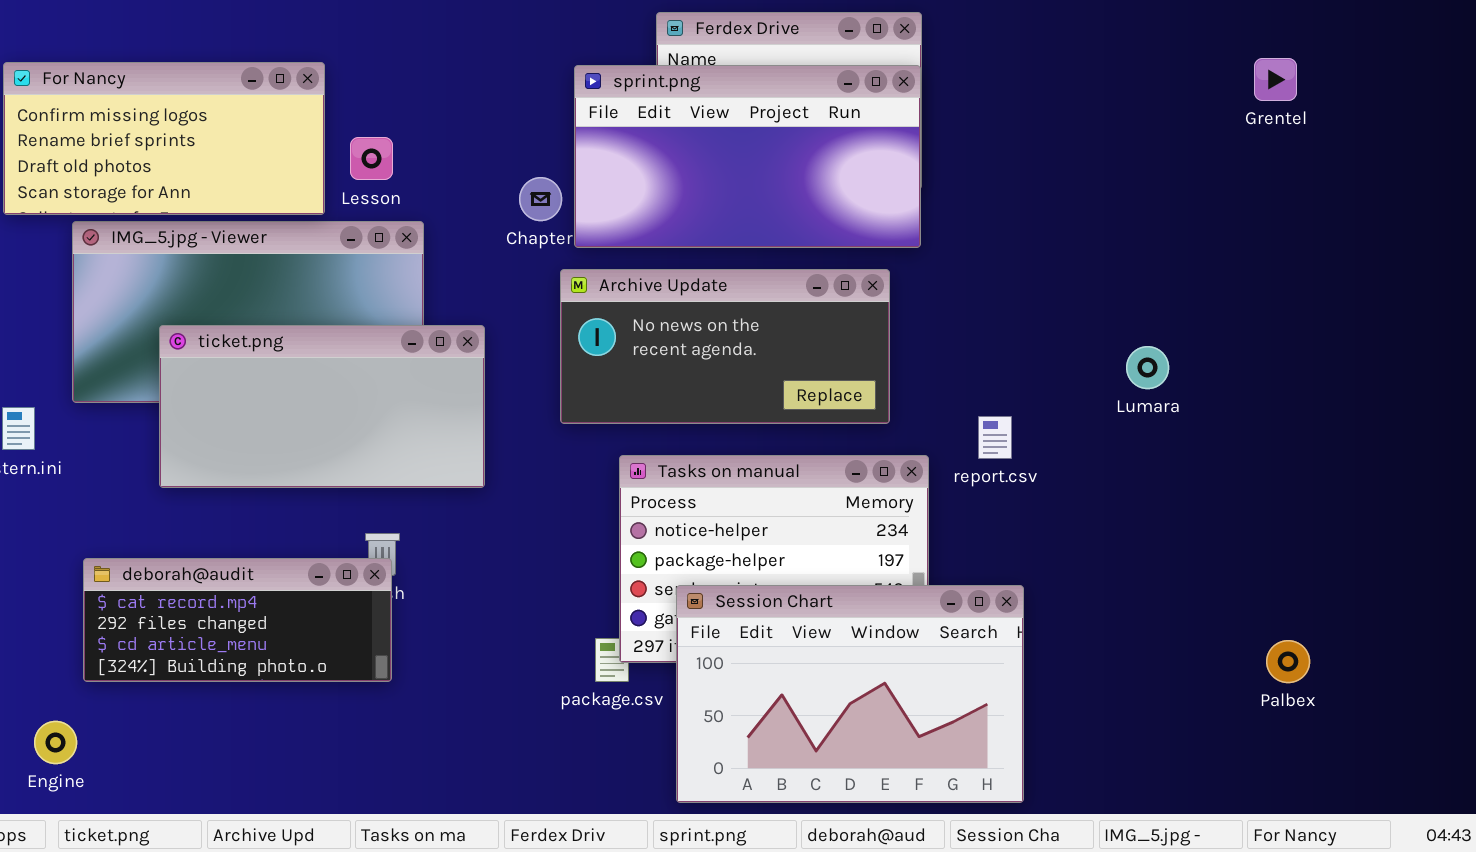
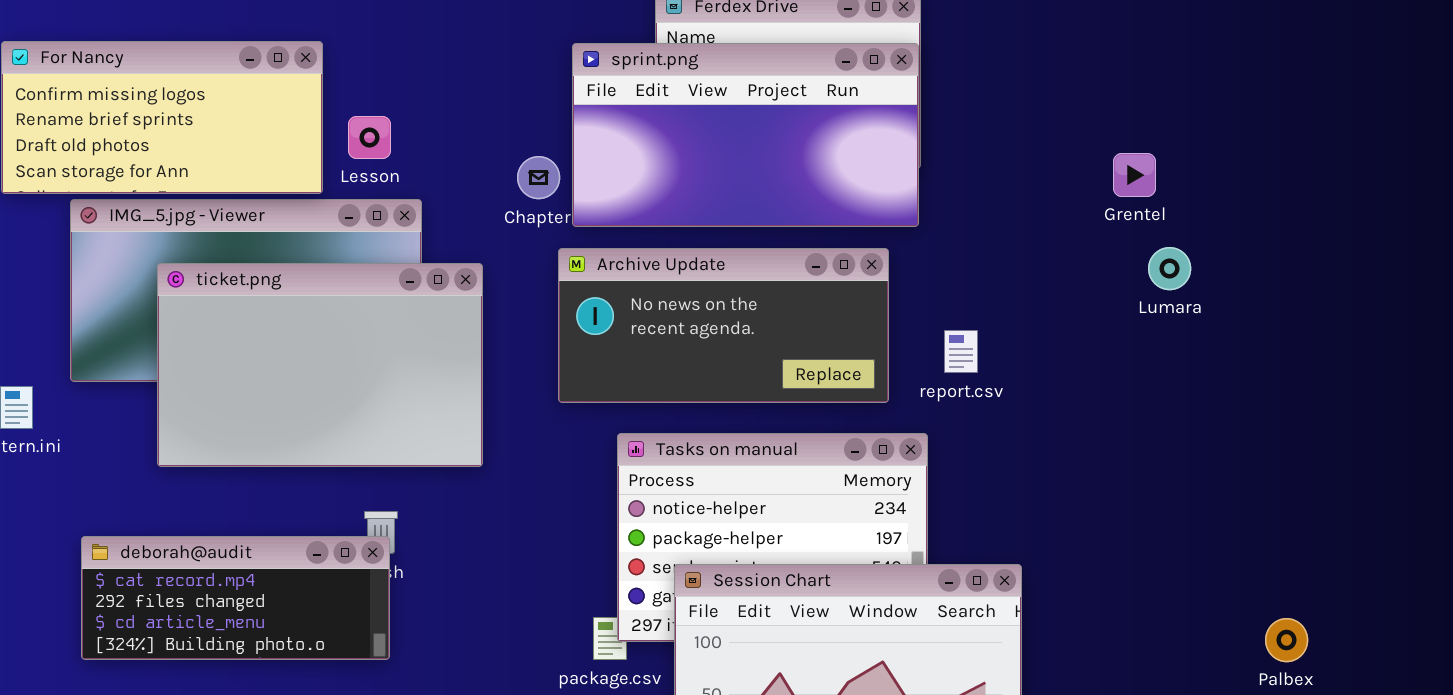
Grentel: [1254,58,1297,101] -> [1113,153,1156,197], moved
ticket.png: [159,325,485,488] -> [157,263,483,467], resized
Lumara: [1126,346,1169,389] -> [1148,247,1191,290], moved
report.csv: [978,416,1012,459] -> [944,330,978,373], moved

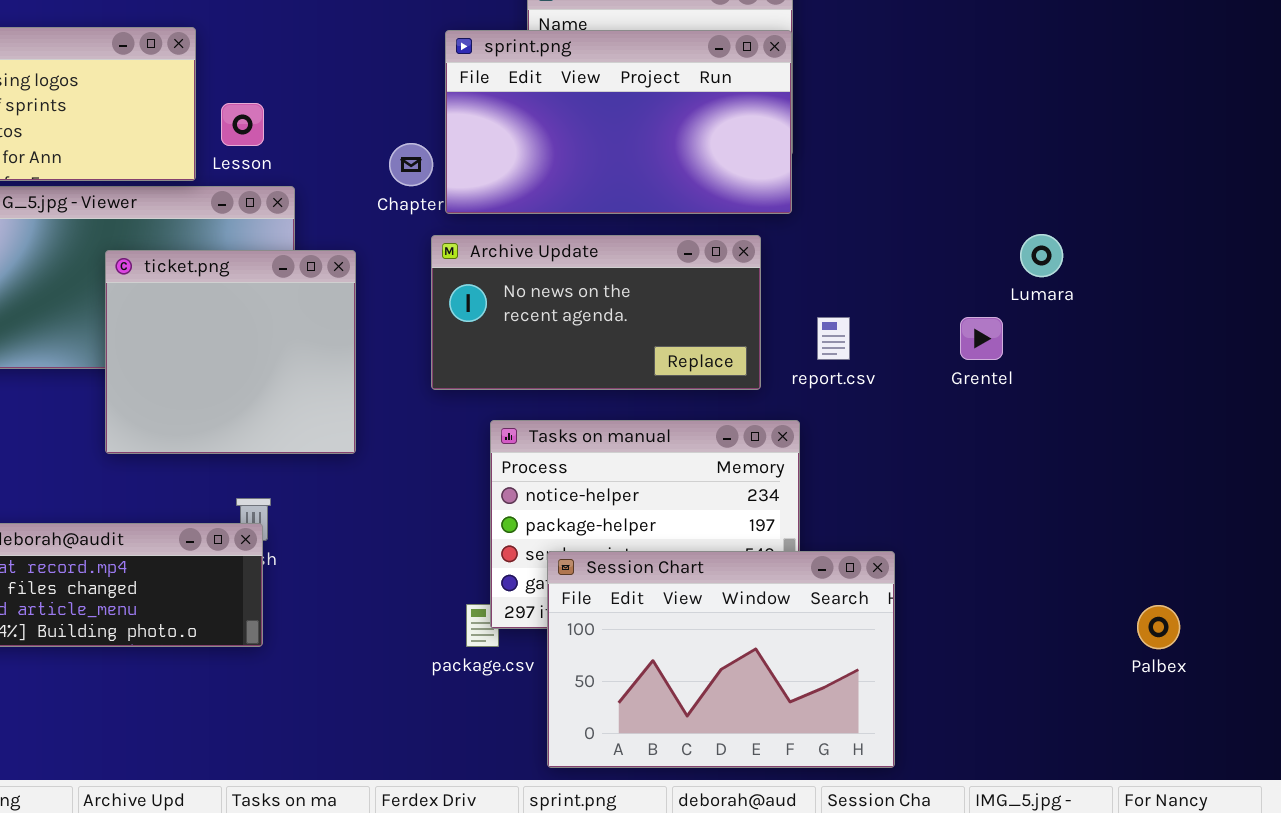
Grentel: [1113,153,1156,197] -> [960,317,1003,360], moved
ticket.png: [157,263,483,467] -> [105,250,356,454], resized

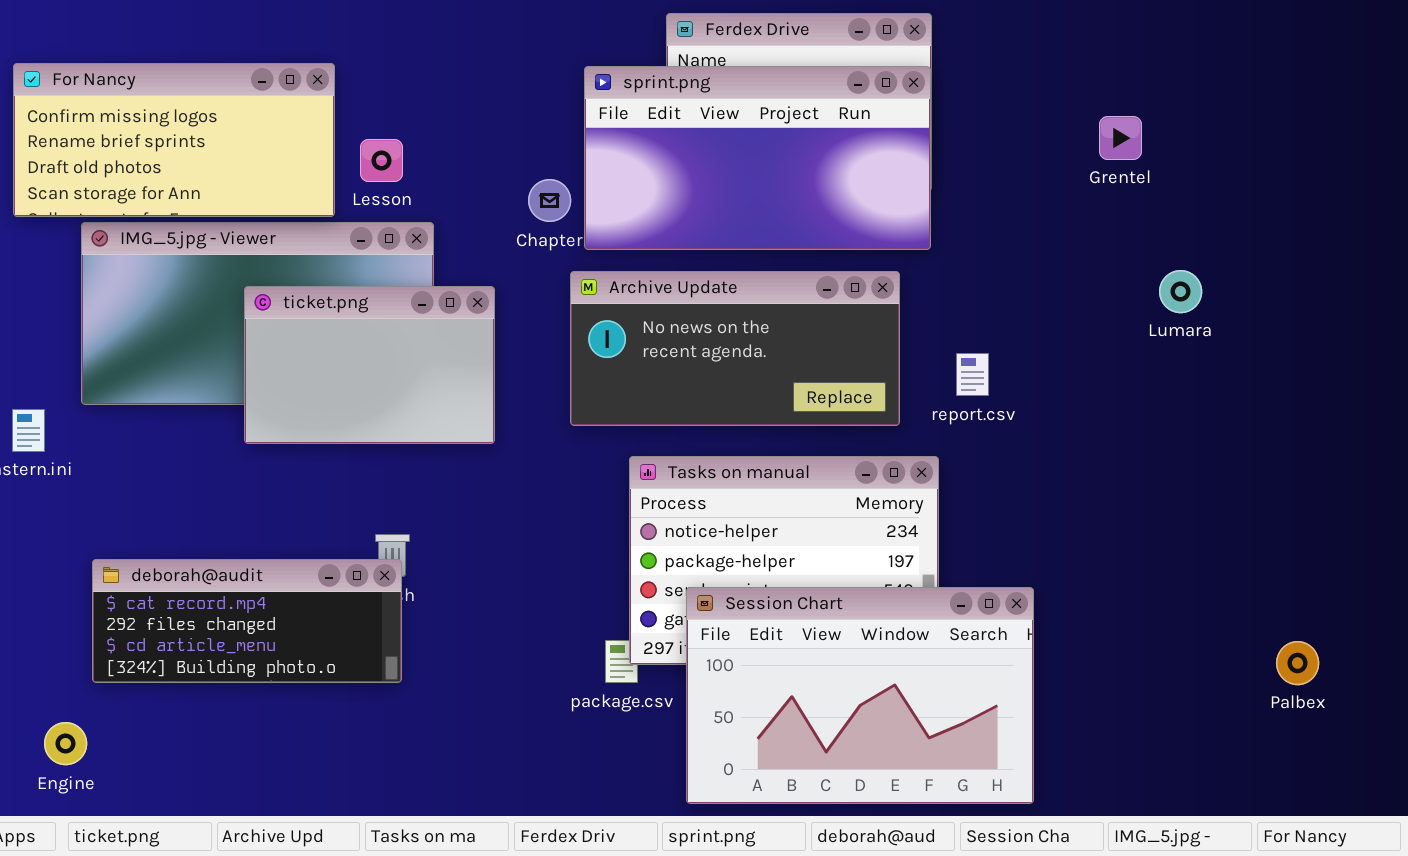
ticket.png: [105,250,356,454] -> [244,286,495,444], resized
Grentel: [960,317,1003,360] -> [1099,116,1142,160], moved

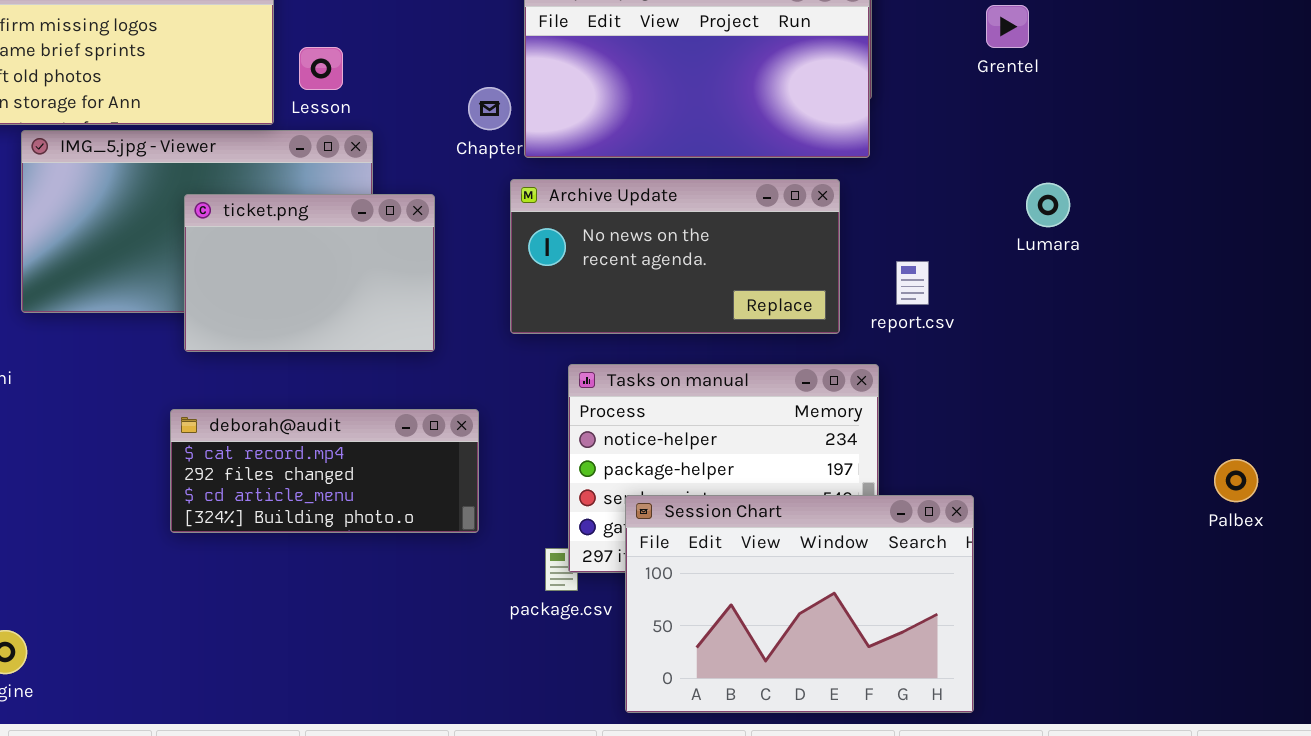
Grentel: [1099,116,1142,160] -> [986,5,1029,48], moved
Lumara: [1159,270,1202,313] -> [1026,183,1070,227], moved
deborah@audit: [92,559,402,683] -> [170,409,479,533], moved
Palbex: [1276,641,1319,685] -> [1214,459,1258,502], moved

